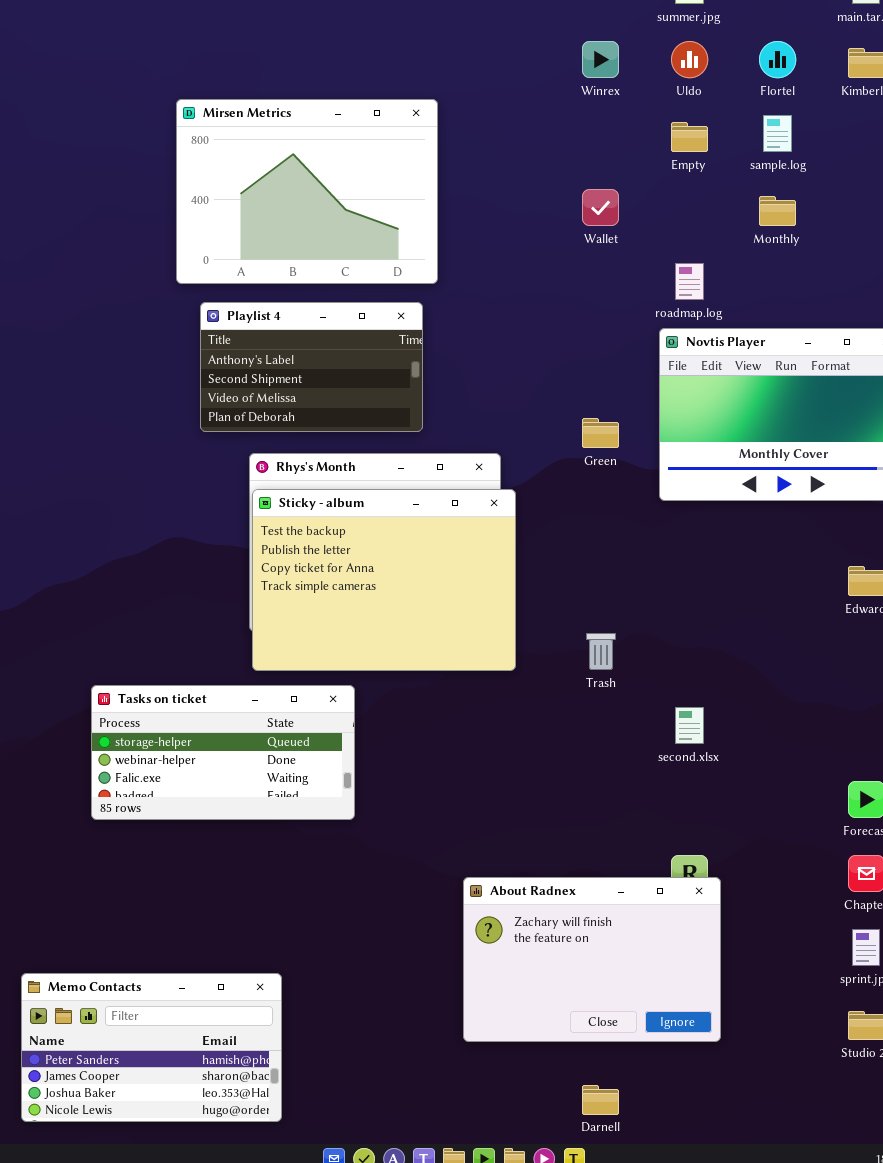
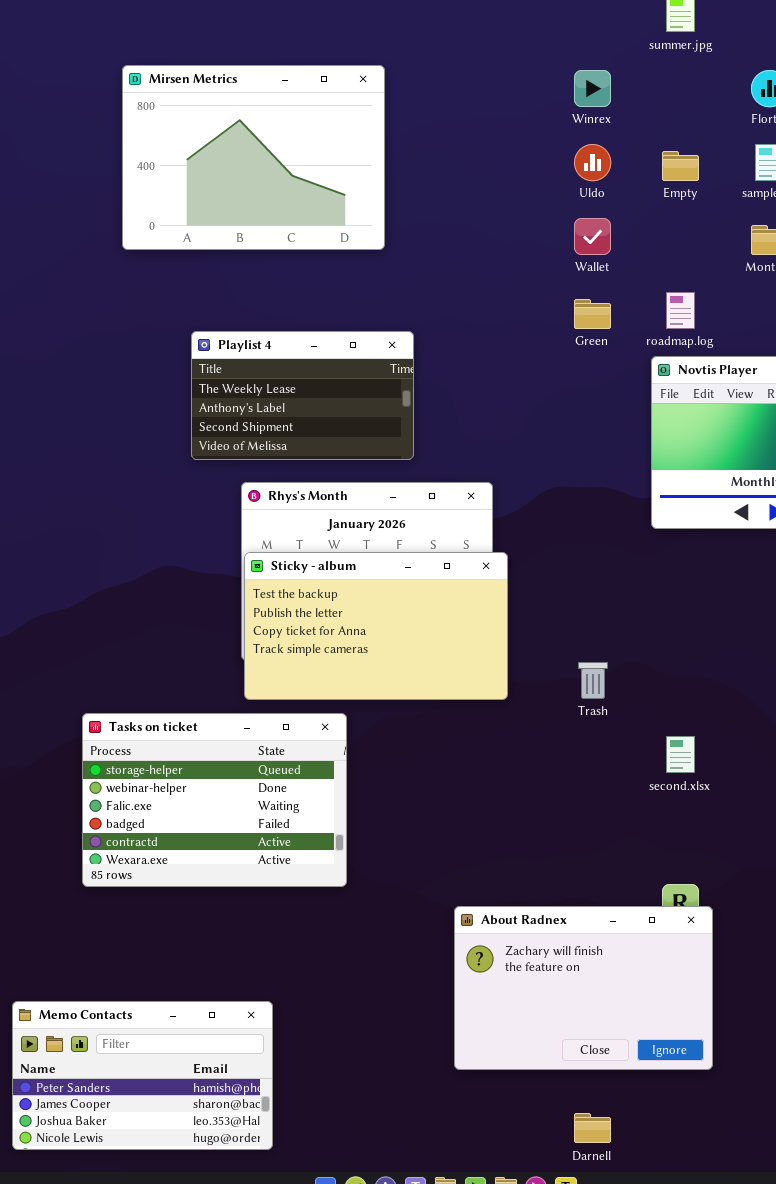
Uldo: [671,41,708,78] -> [574,144,611,181], moved
Mirsen Metrics: [176,99,438,284] -> [122,65,385,250], moved
Playlist 4: [200,302,423,432] -> [191,331,414,460], scrolled up 1 row
Green: [582,418,619,448] -> [574,299,611,329], moved
Sticky - album: [252,489,516,671] -> [244,552,508,700], resized
Tasks on ticket: [91,685,355,820] -> [82,713,347,887], resized

